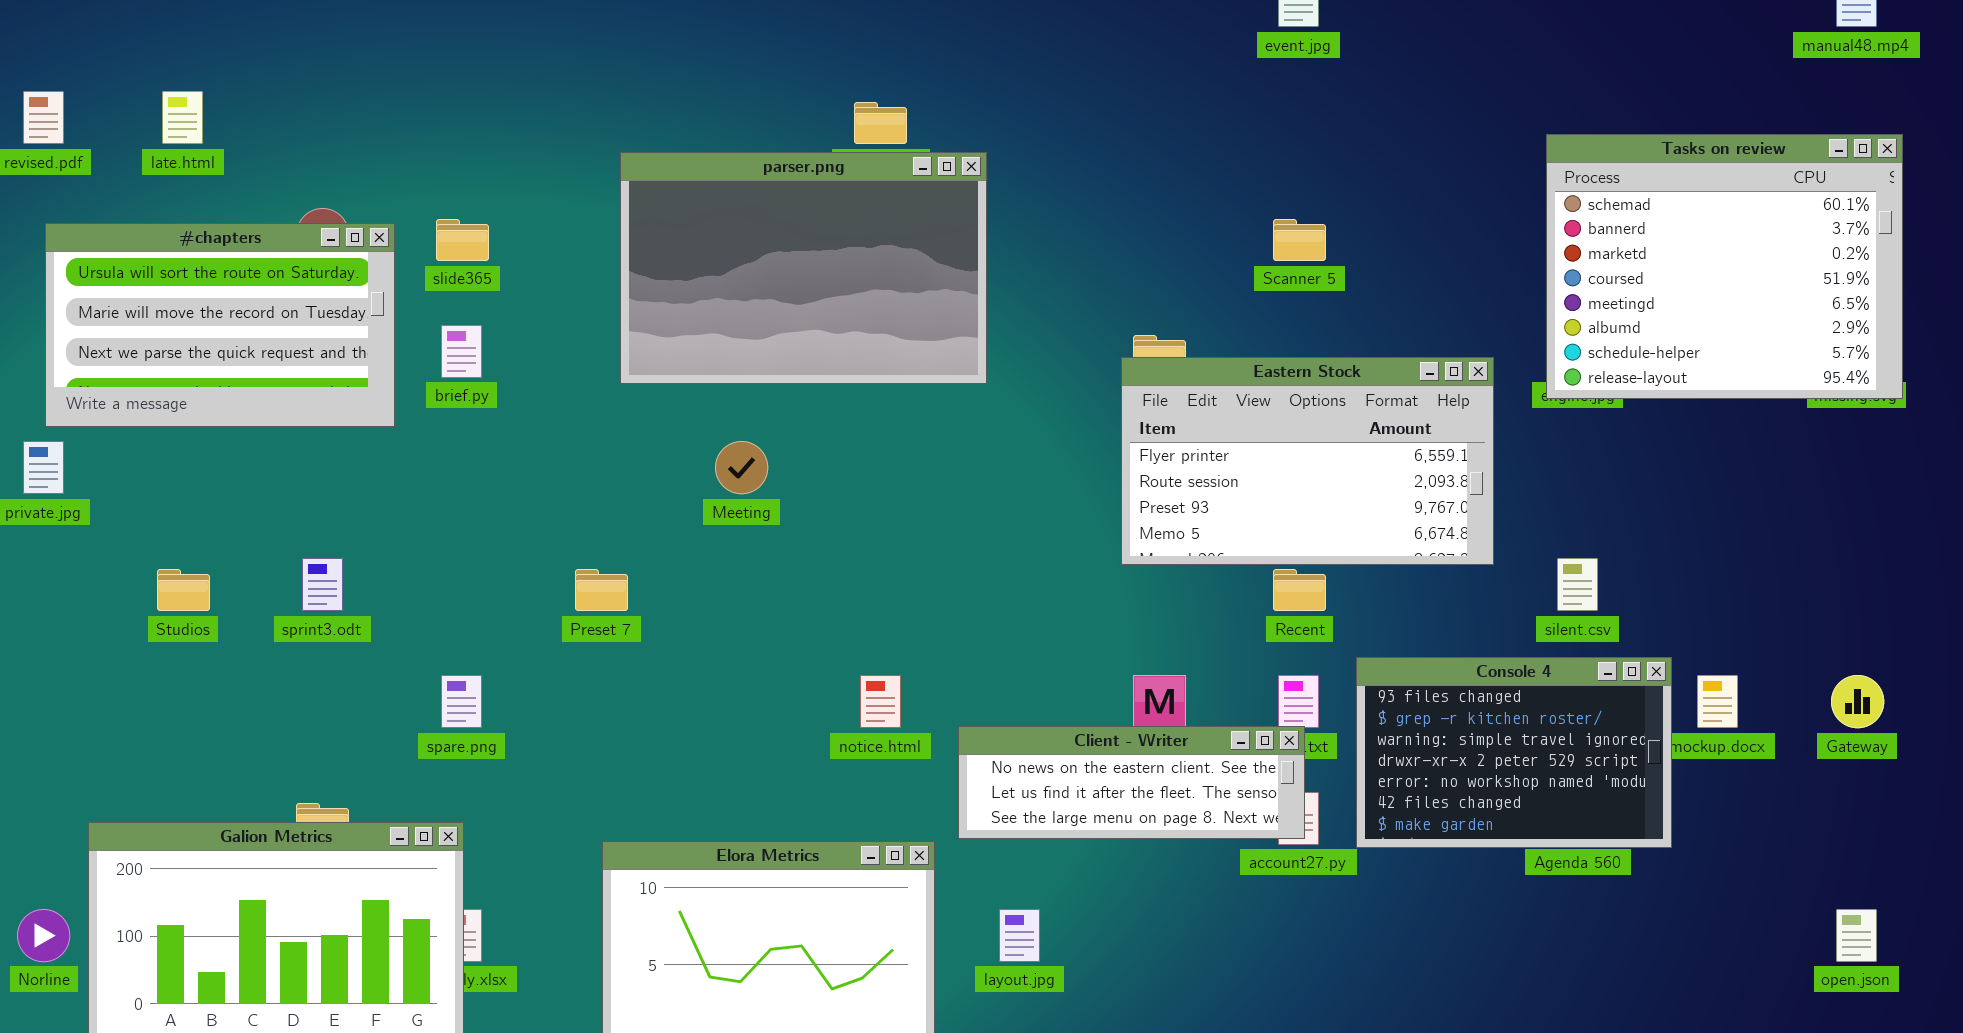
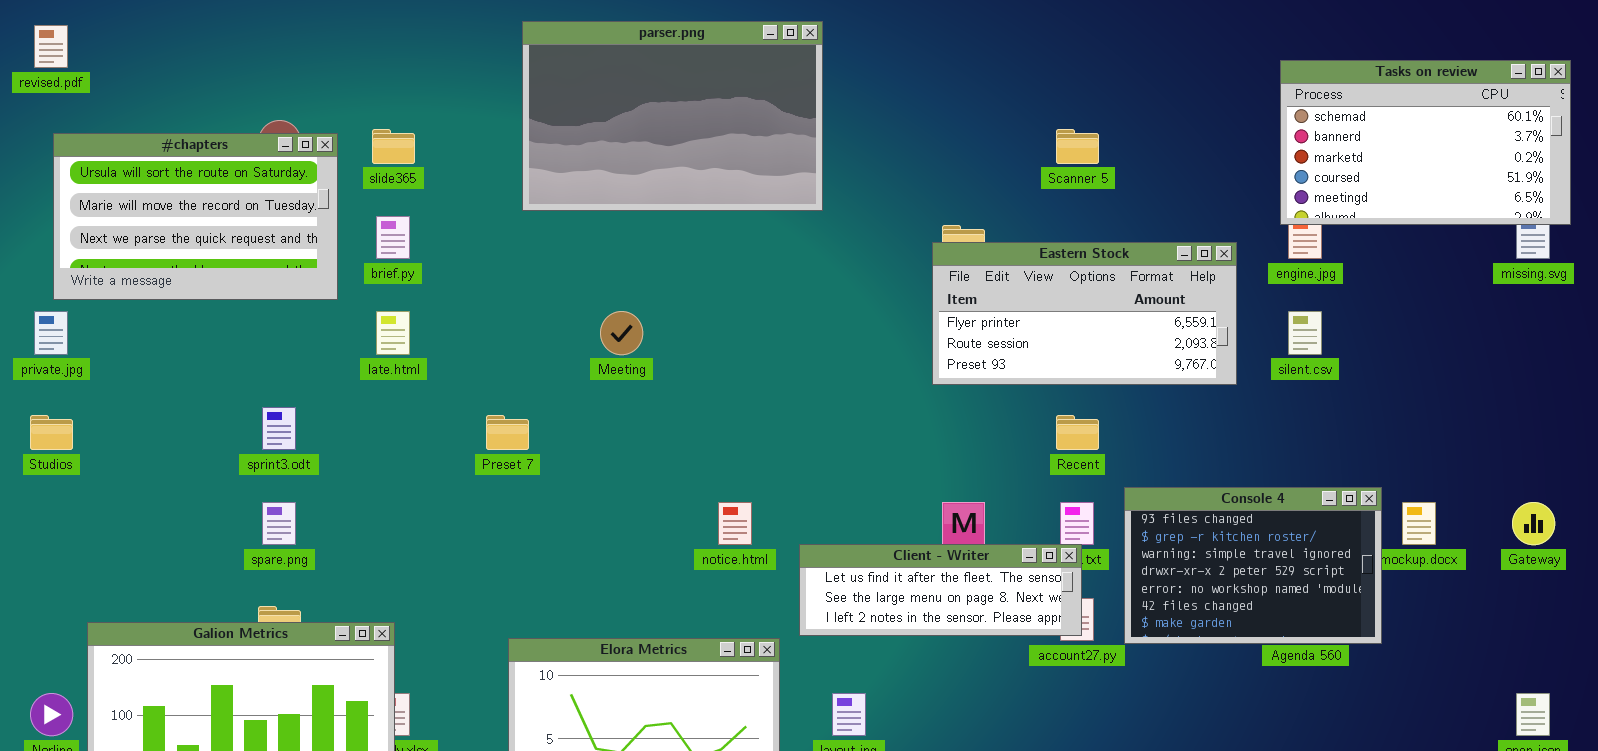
late.html: [162,91,203,144] -> [376,311,410,355], moved
Tasks on review: [1546,134,1903,399] -> [1280,60,1571,225], resized
parser.png: [620,152,987,384] -> [522,21,823,211], moved
Eastern Stock: [1121,357,1494,565] -> [932,242,1237,385], resized
silent.csv: [1557,558,1598,611] -> [1288,311,1322,355], moved
Studios: [157,569,210,611] -> [30,415,73,450], moved
spare.png: [441,675,482,728] -> [262,502,296,545], moved
Client - Writer: [958,726,1305,839] -> [799,544,1082,636], scrolled down 1 row

